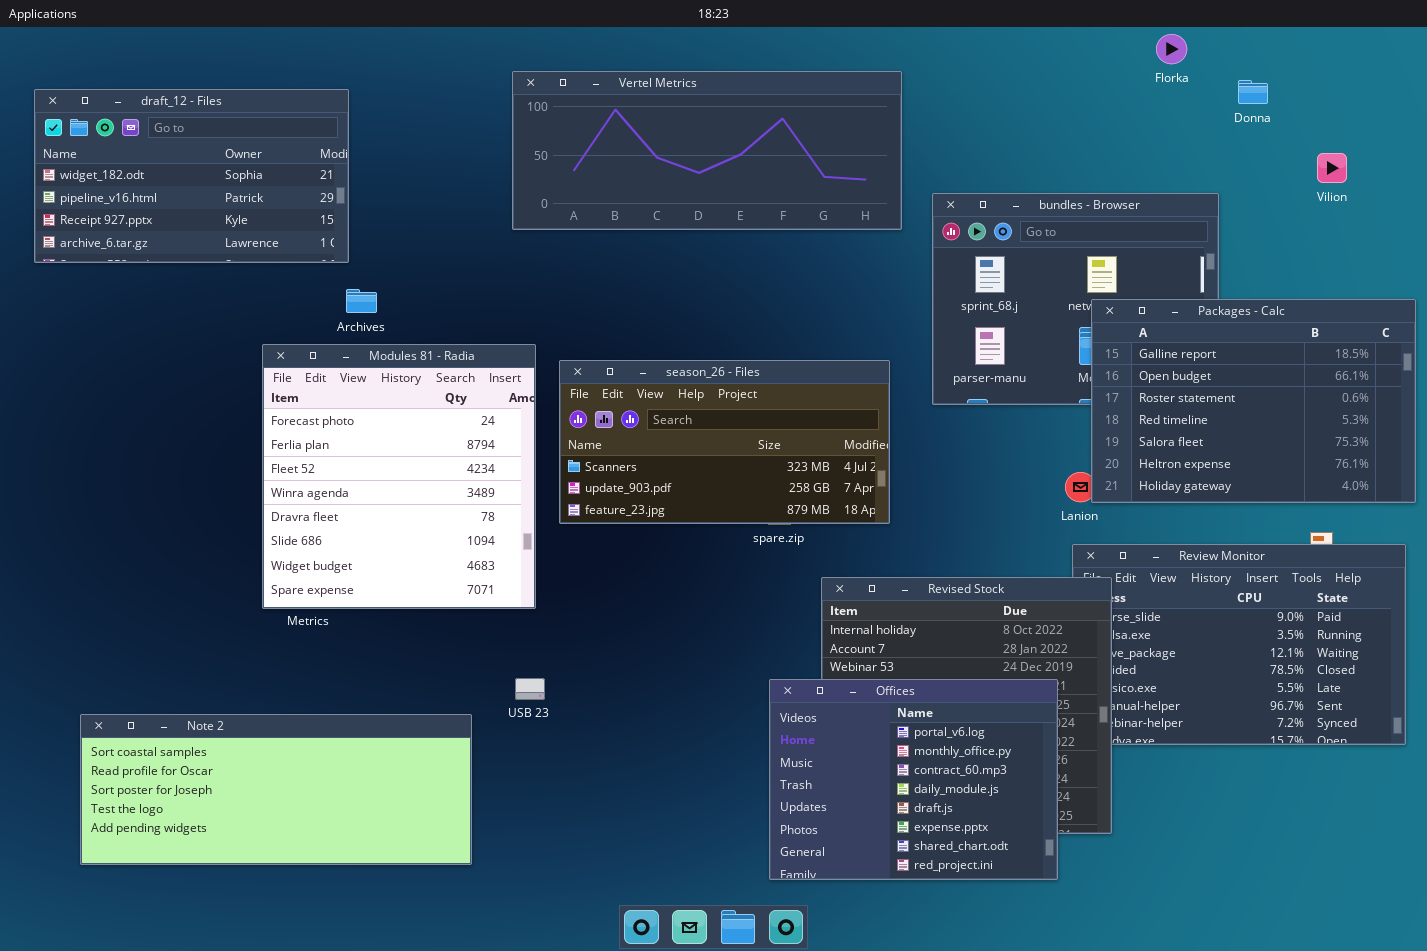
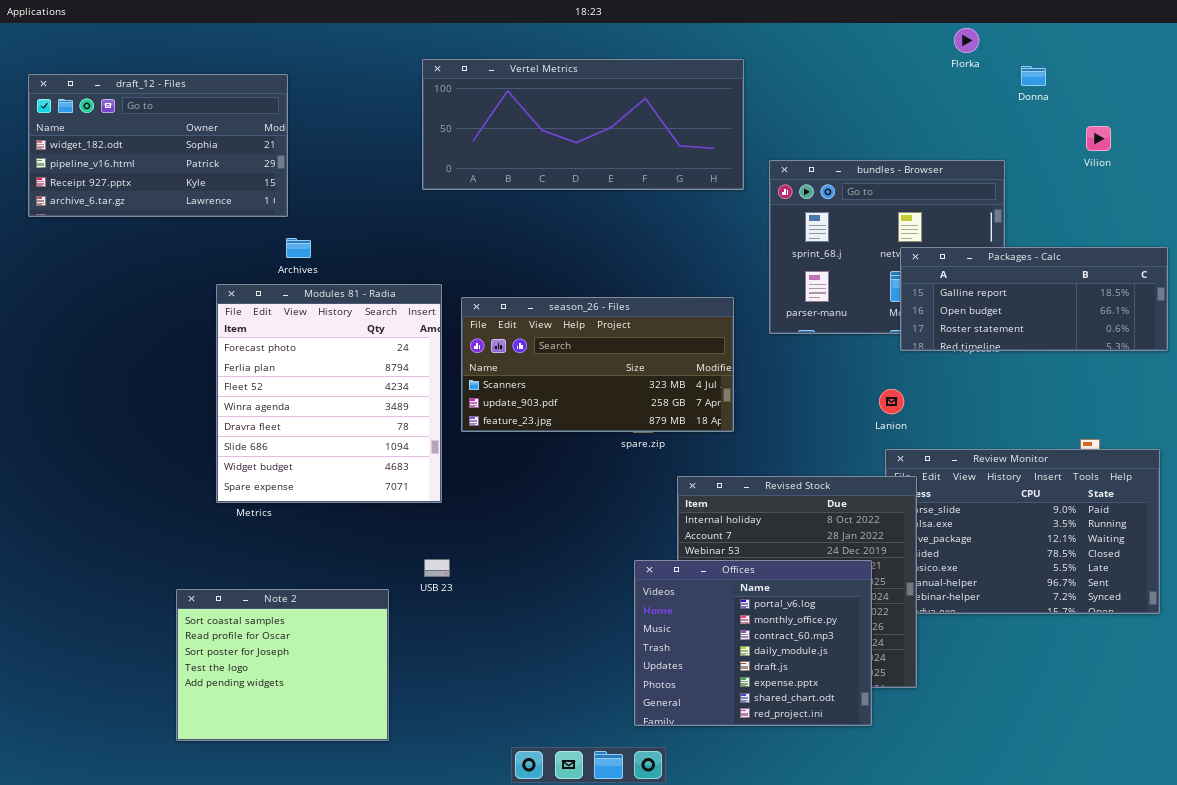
Packages - Calc: [1091,299,1416,503] -> [900,247,1168,351], resized
Note 2: [80,714,472,865] -> [176,589,389,741], resized

